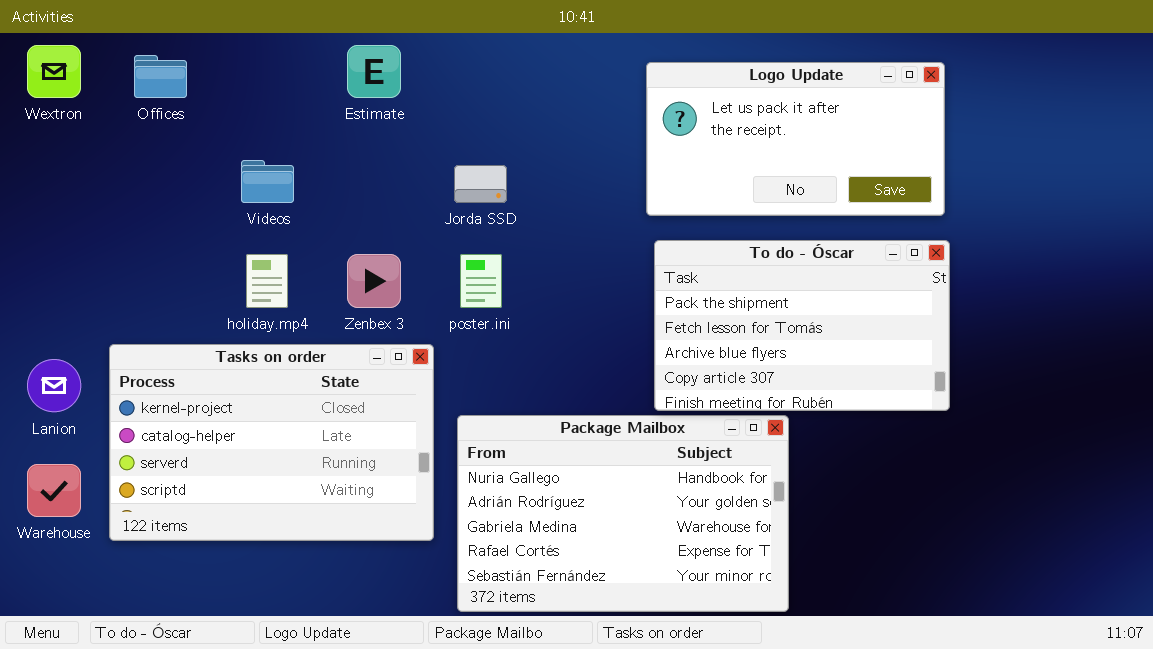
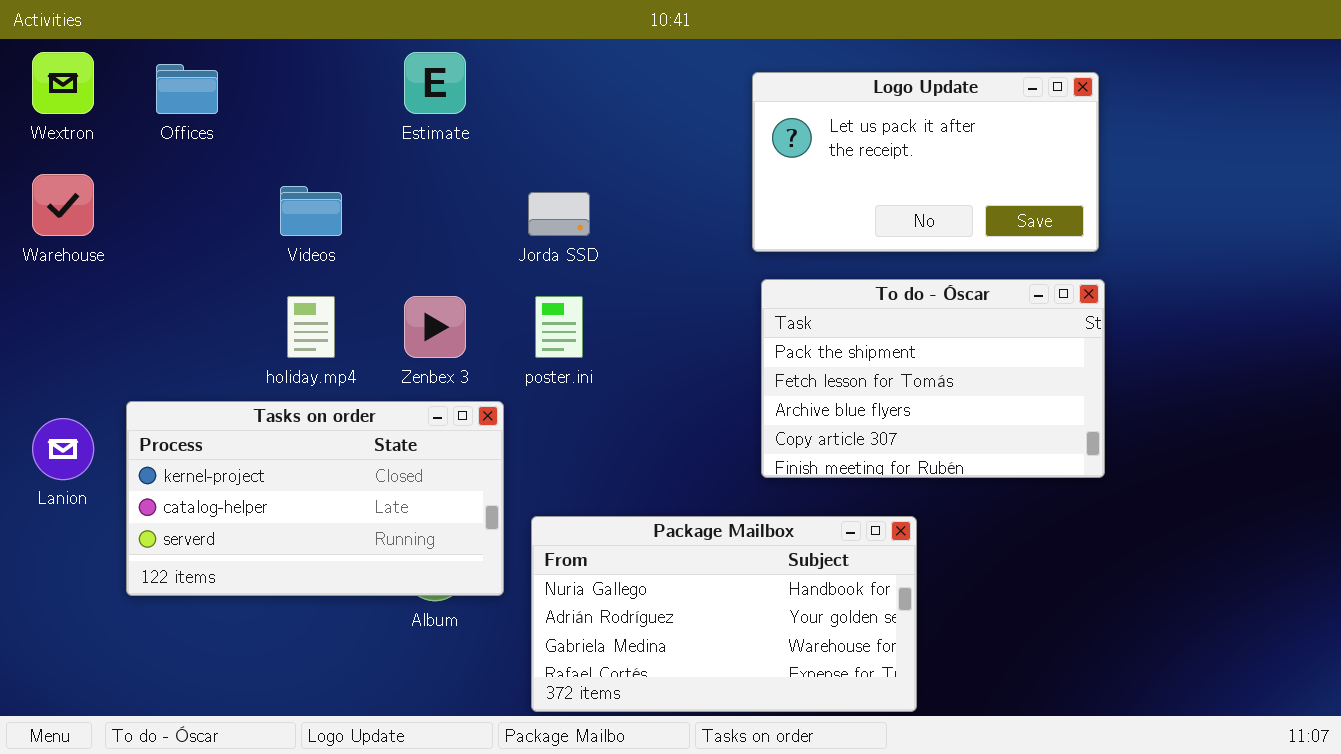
Tasks on order: [109,344,434,541] -> [126,401,504,596], resized
Package Mailbox: [457,415,789,612] -> [531,516,917,712], resized
Warehouse: [27,464,81,517] -> [32,174,94,236], moved

